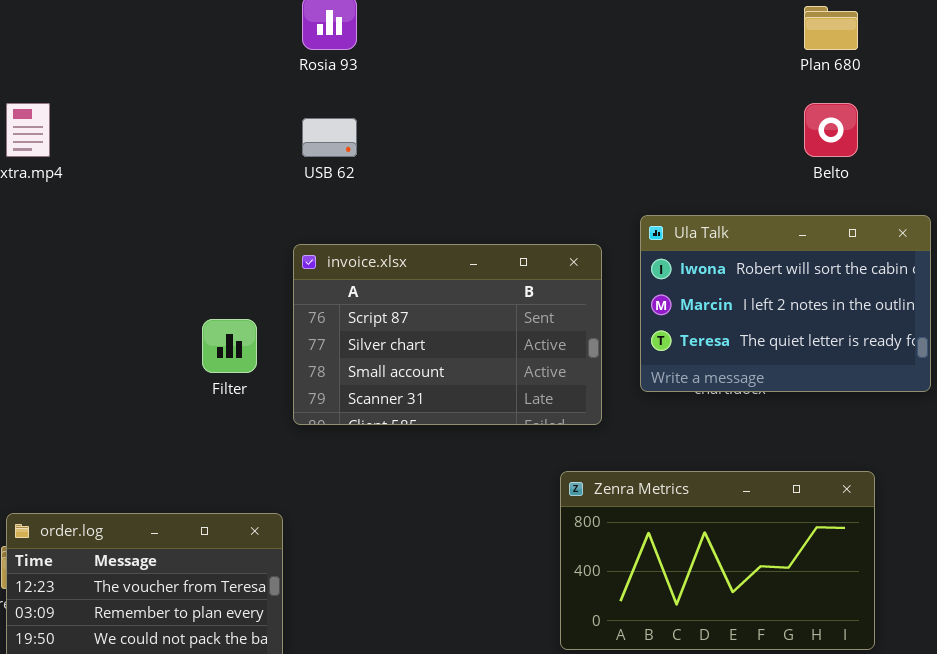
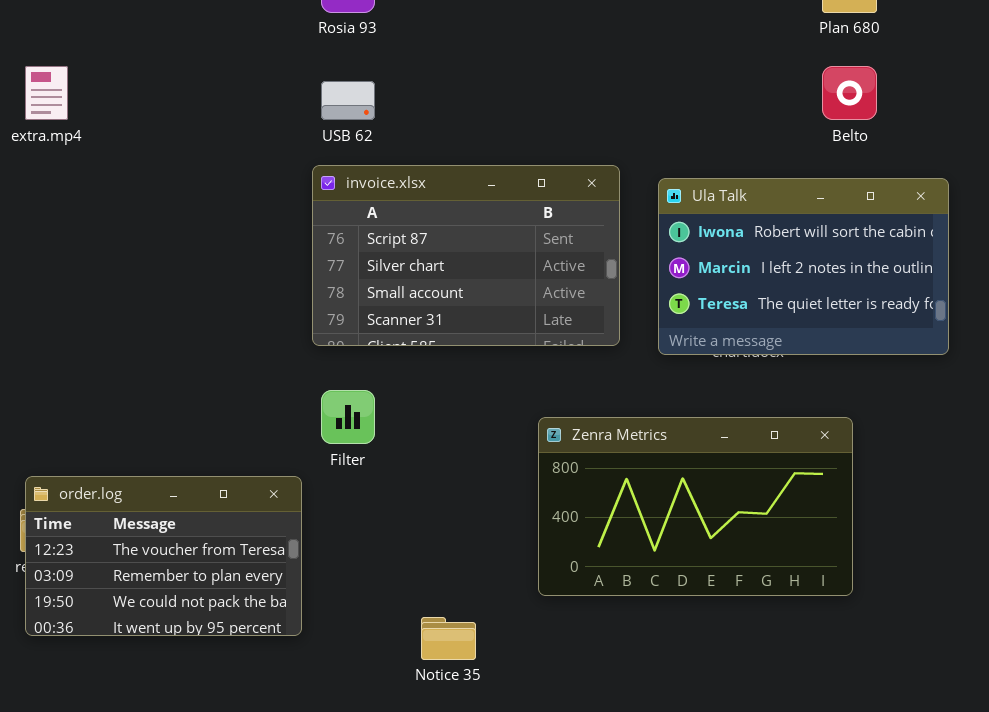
invoice.xlsx: [293,244,602,425] -> [312,165,620,346], moved
Filter: [202,319,257,373] -> [321,390,375,444], moved
Zenra Metrics: [560,471,875,650] -> [538,417,853,596], moved

